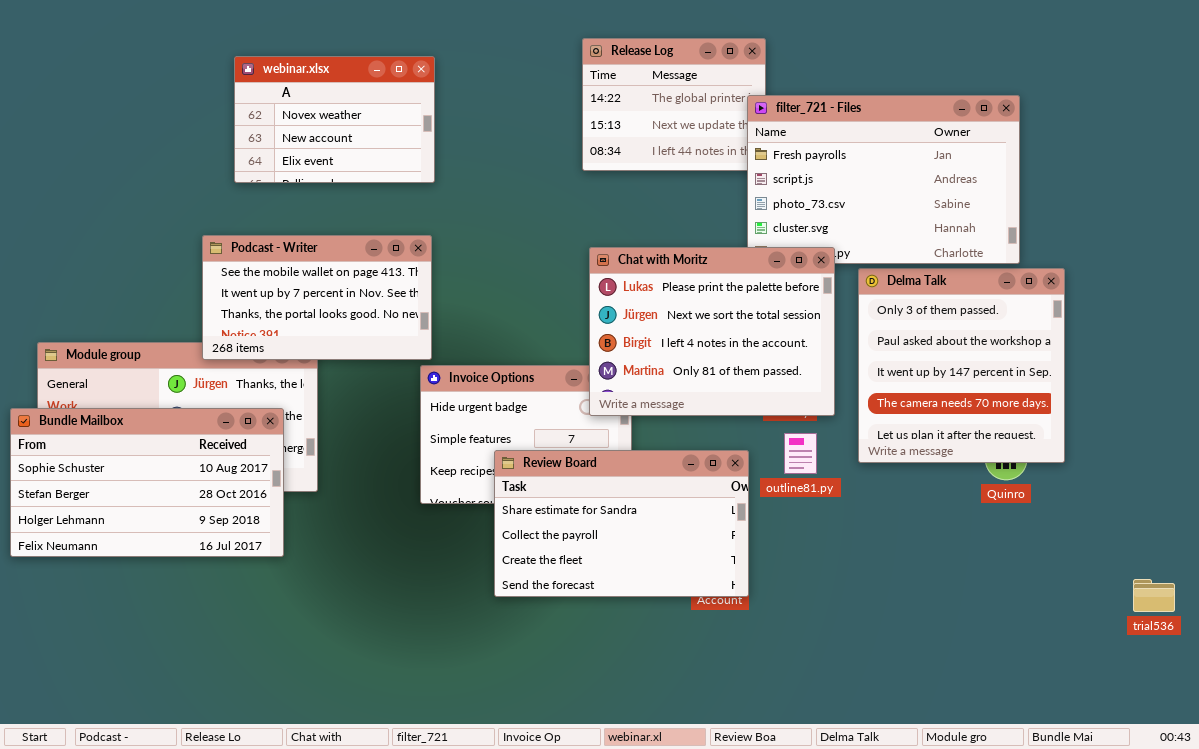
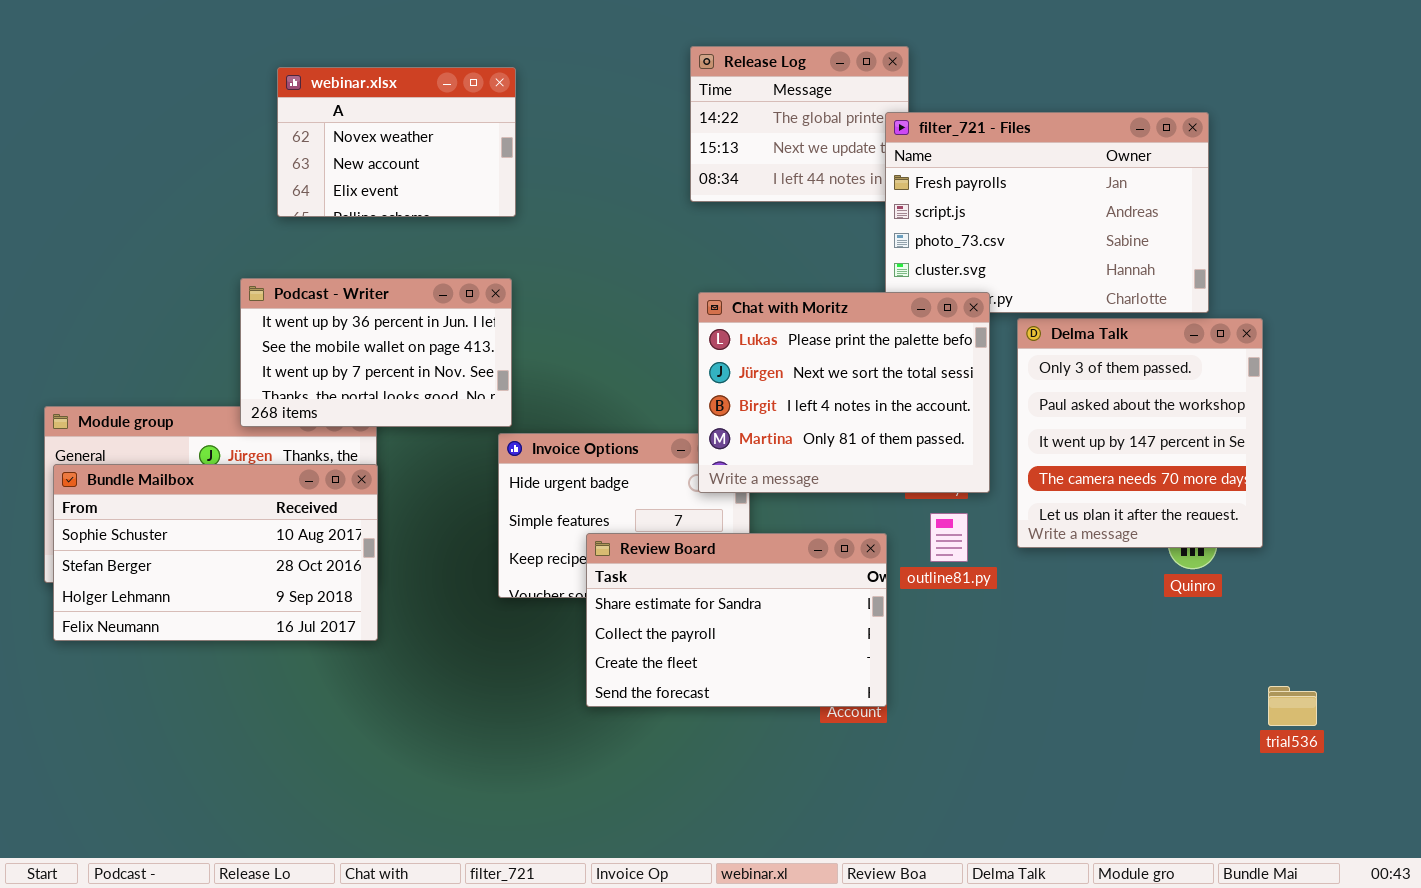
Podcast - Writer: [202,235,432,360] -> [240,278,512,427], scrolled up 1 row
Bundle Mailbox: [10,408,284,557] -> [53,464,378,641], moved
trial536: [1133,579,1175,612] -> [1268,686,1317,726], moved

